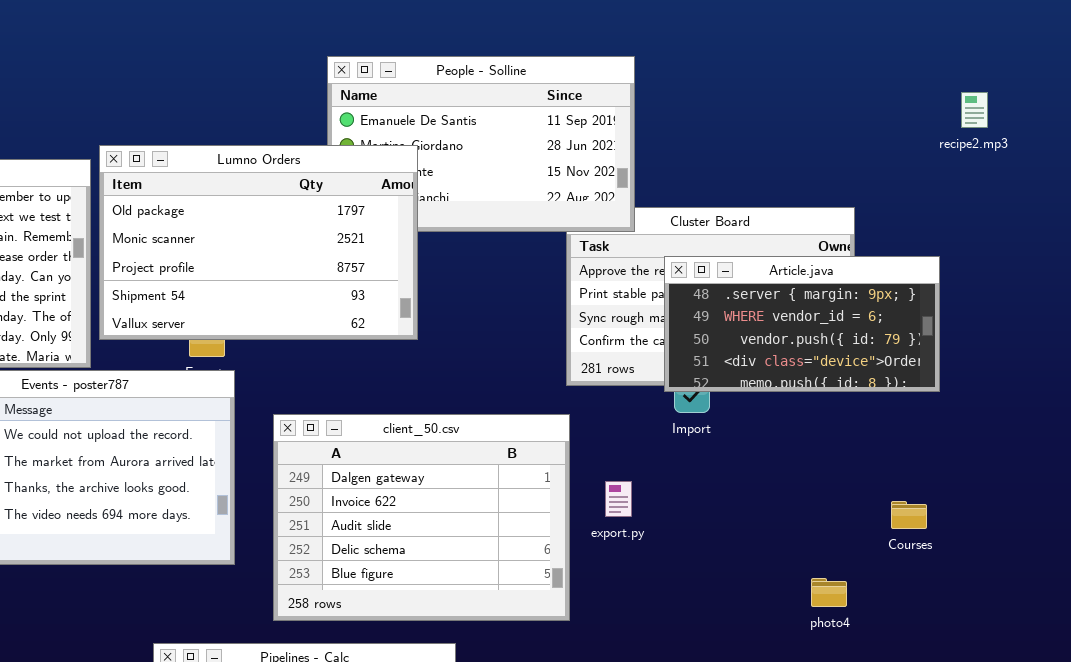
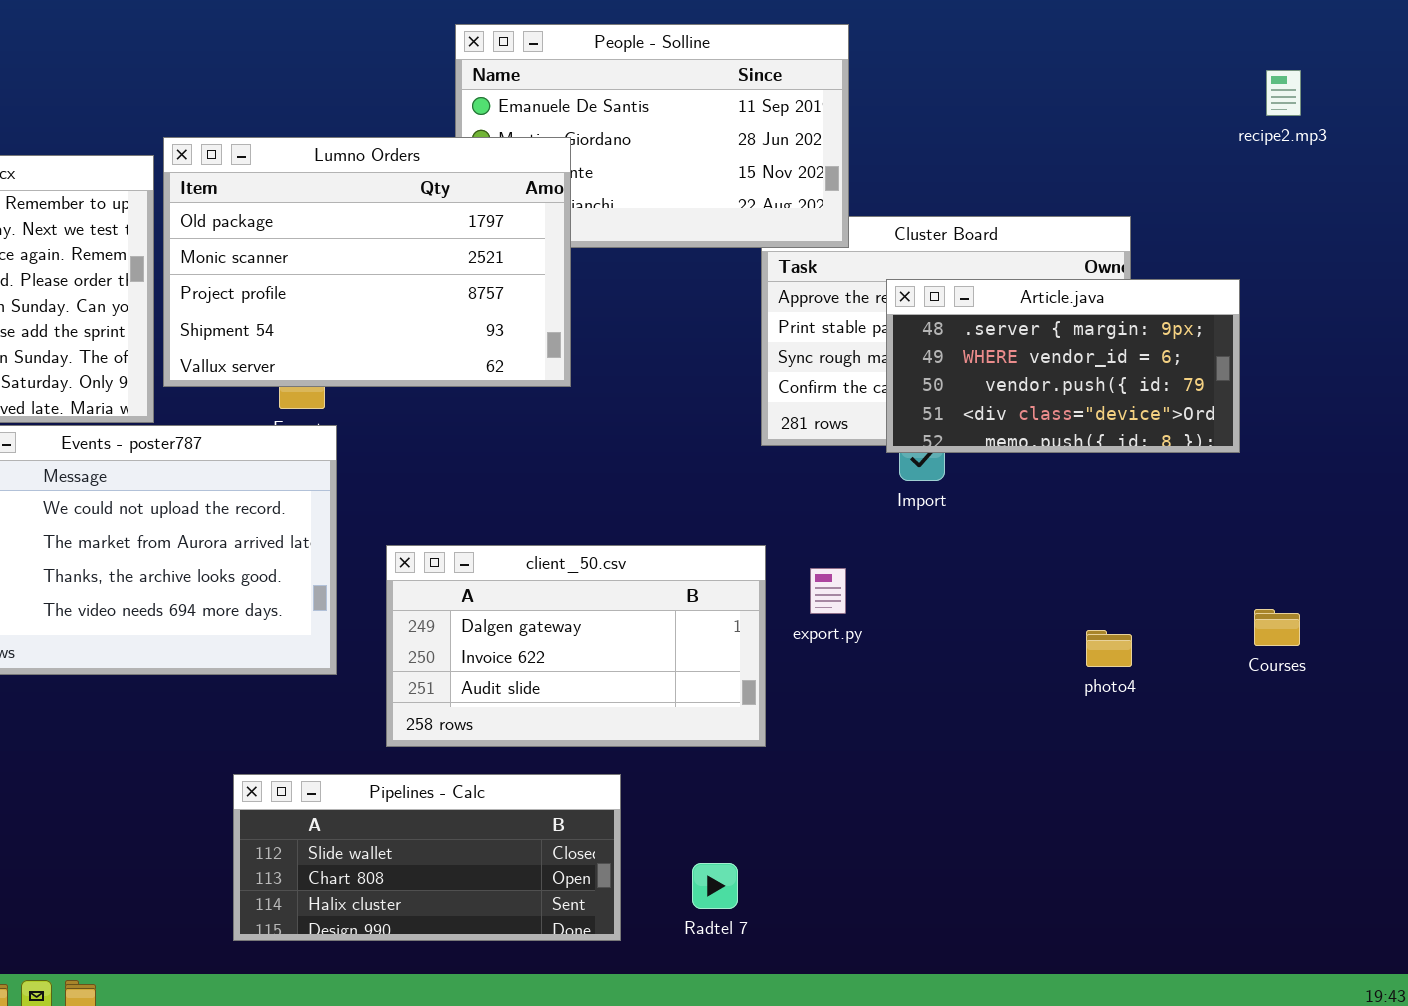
client_50.csv: [273,414,570,621] -> [386,545,766,747], resized
Courses: [891,501,927,529] -> [1254,609,1300,646], moved
photo4: [811,578,847,607] -> [1086,630,1132,667], moved

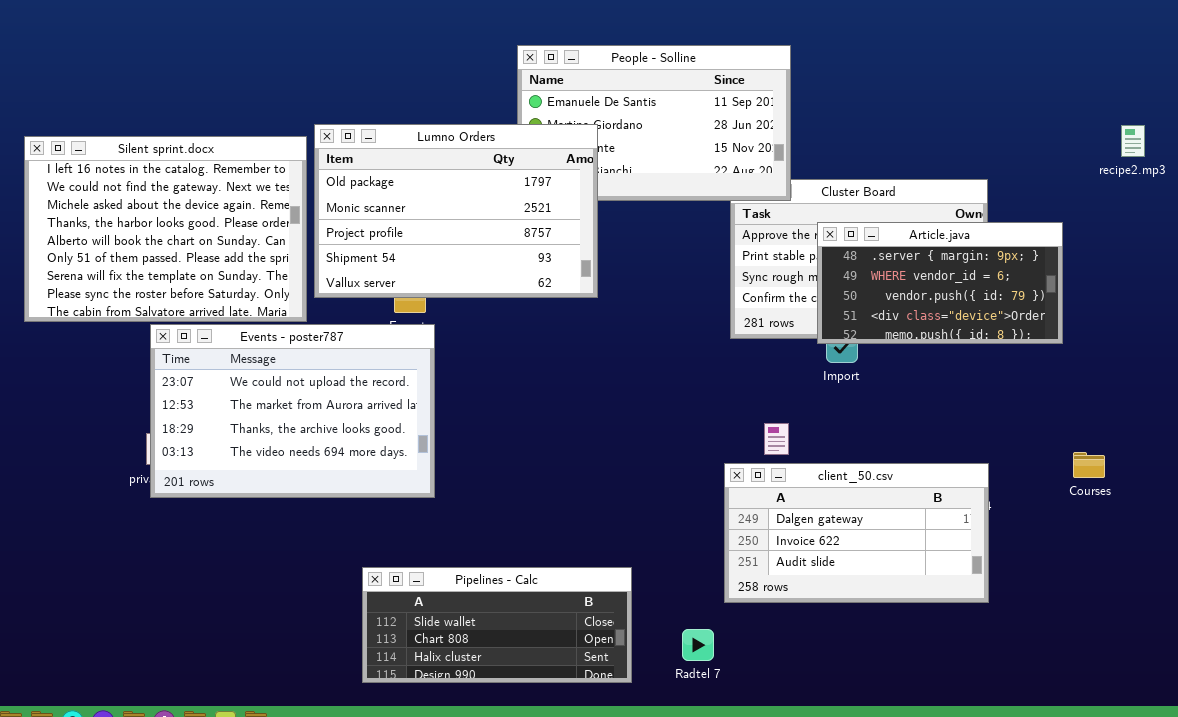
recipe2.mp3: [1266,70,1301,116] -> [1121,125,1145,157], moved
client_50.csv: [386,545,766,747] -> [724,463,989,603], moved

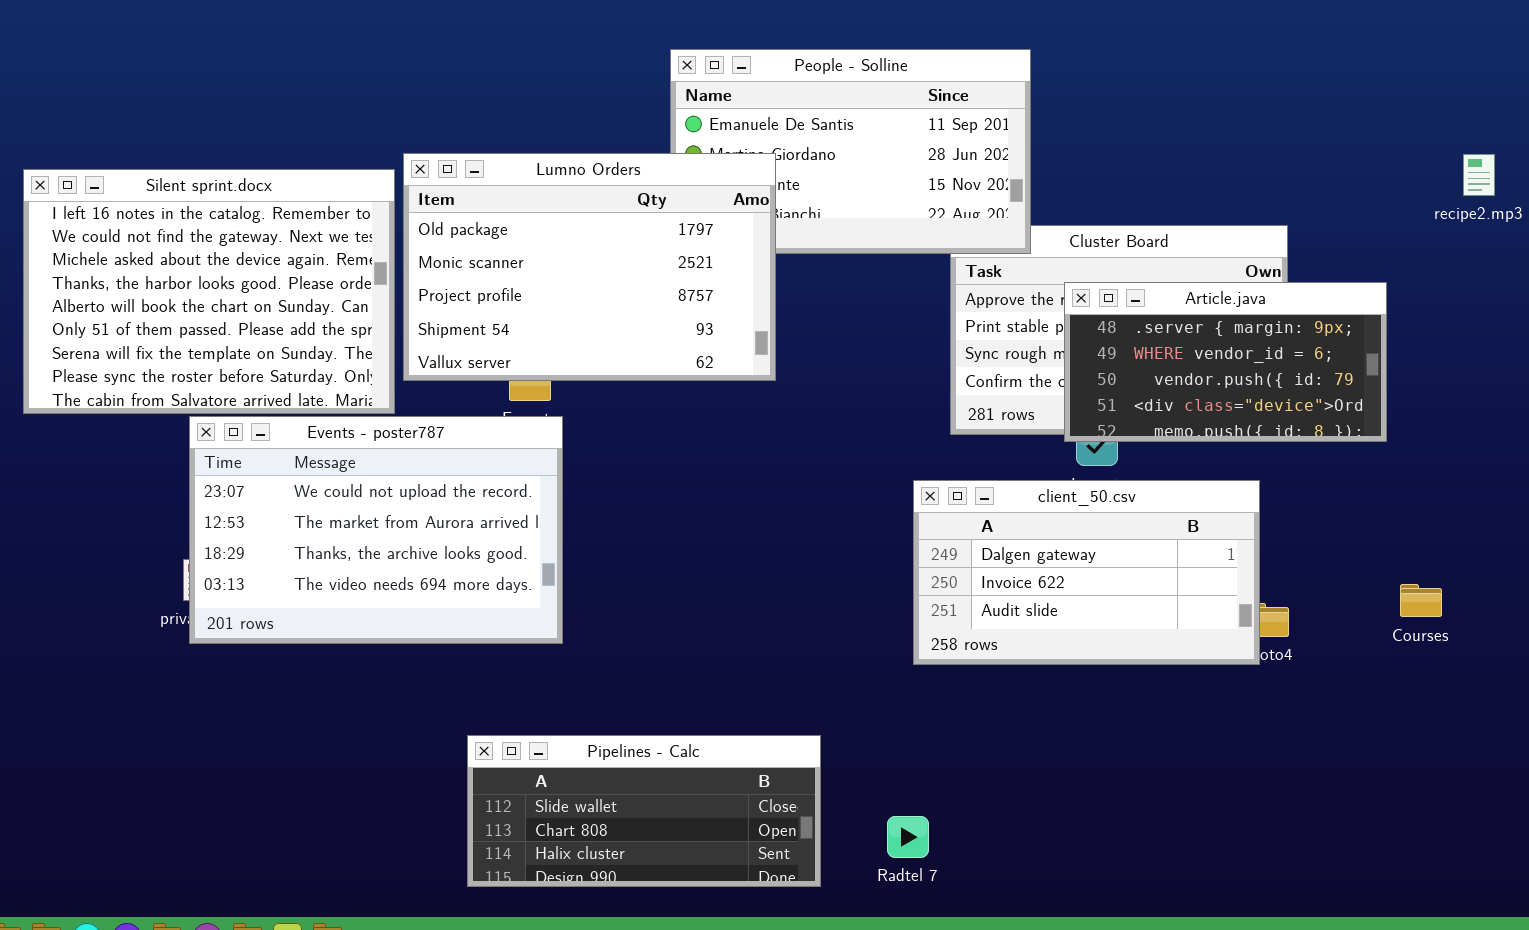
client_50.csv: [724,463,989,603] -> [913,480,1260,665], moved

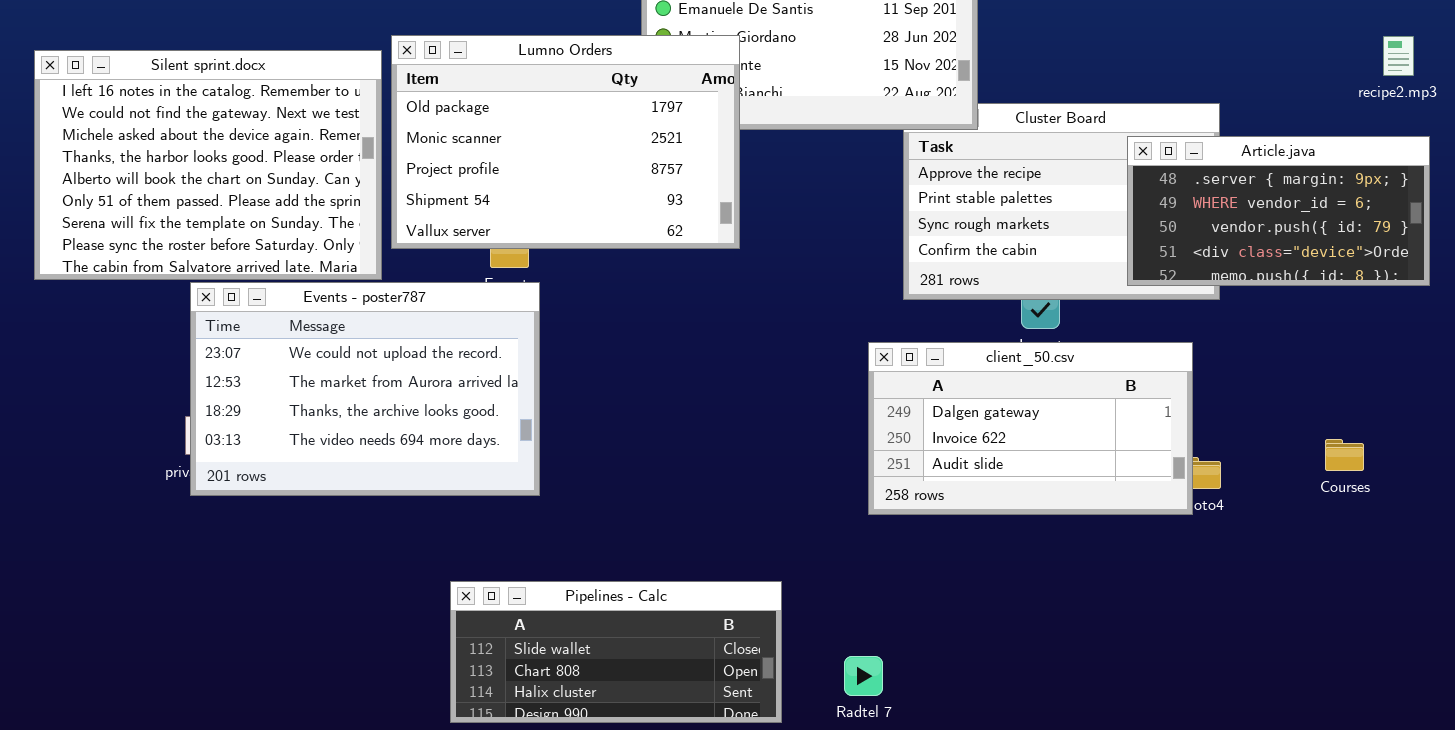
Article.java: [1064,282,1387,442] -> [1127,136,1430,286], moved

